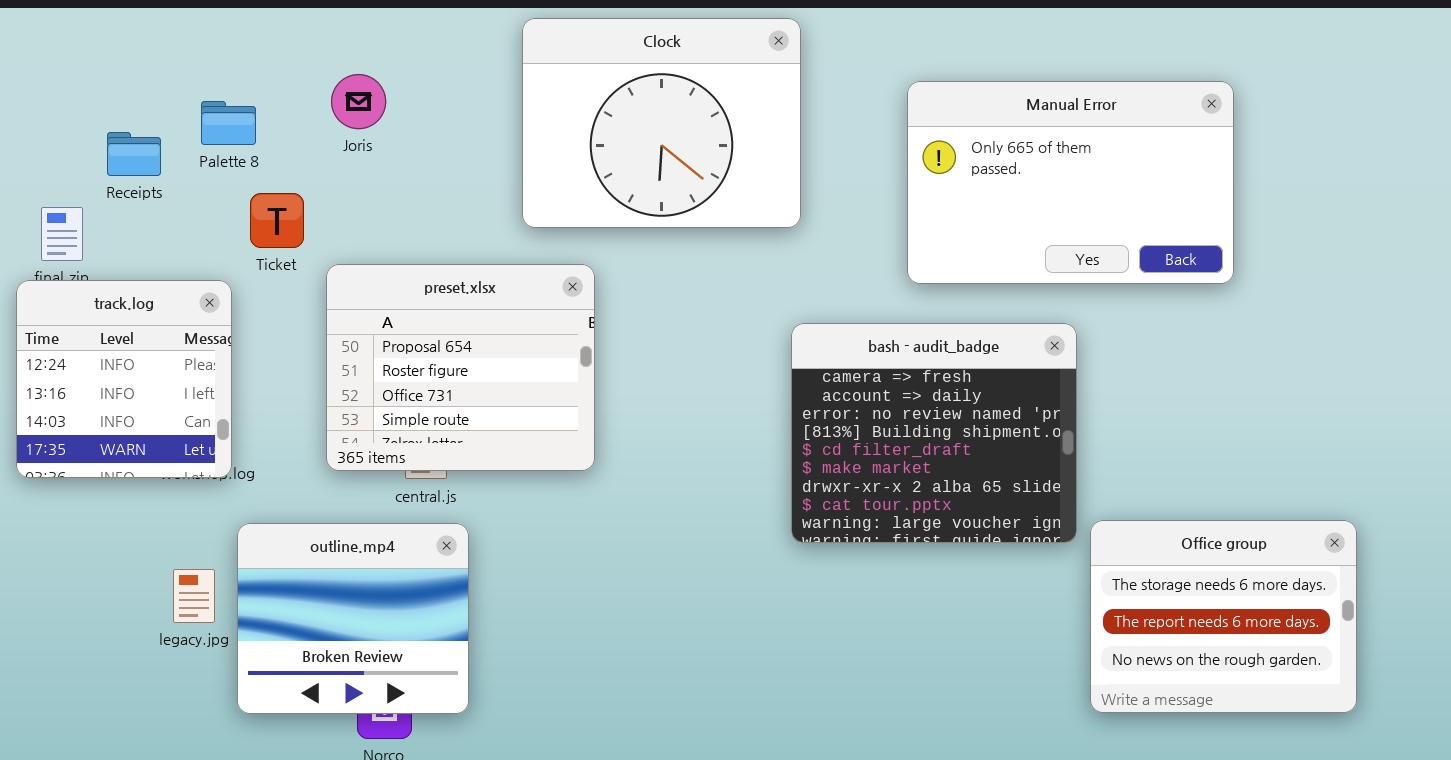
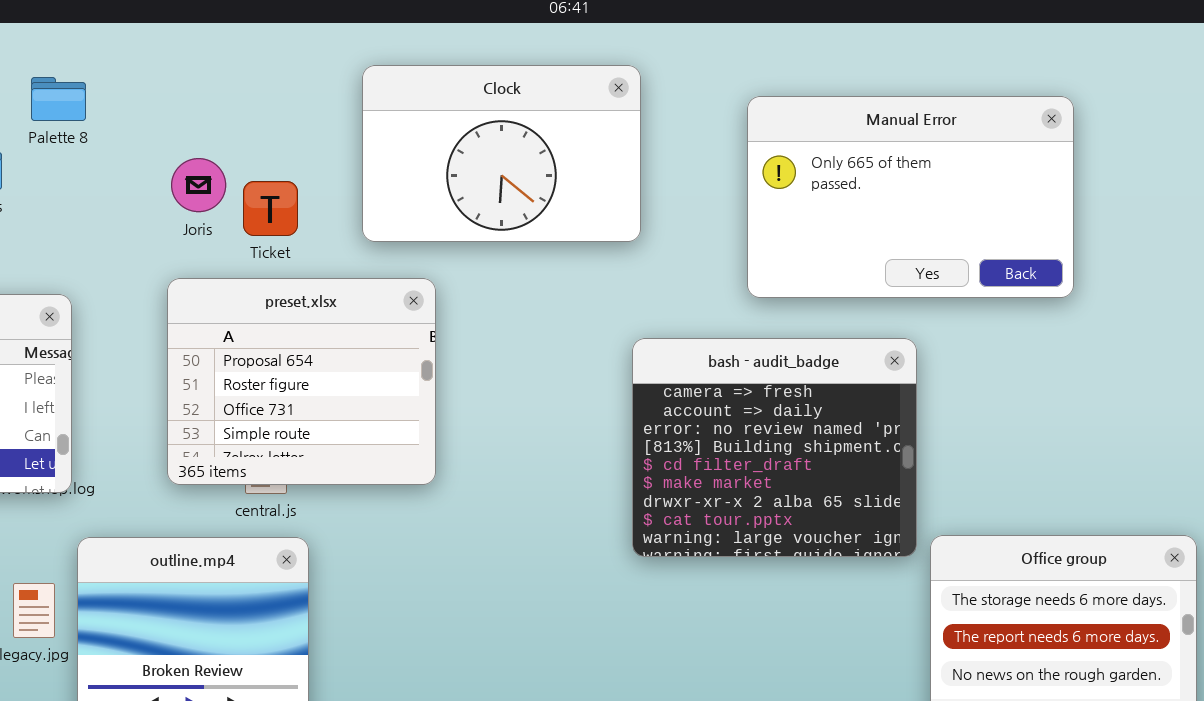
Clock: [522,18,801,228] -> [362,65,641,242], resized
Joris: [331,74,386,129] -> [171,158,226,212], moved
Palette 8: [201,101,256,145] -> [31,77,86,121], moved
Ticket: [250,193,304,248] -> [243,181,298,236], moved

